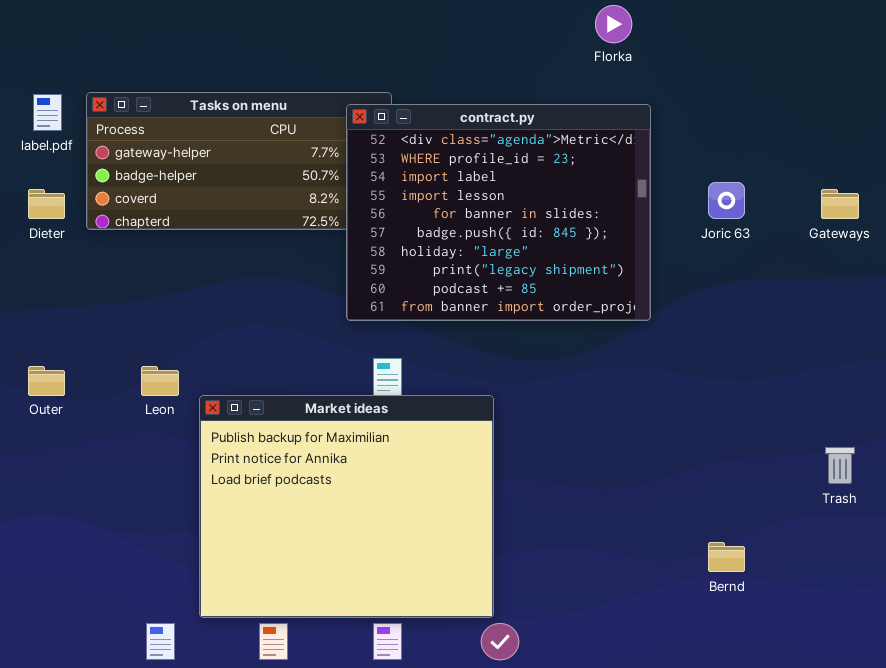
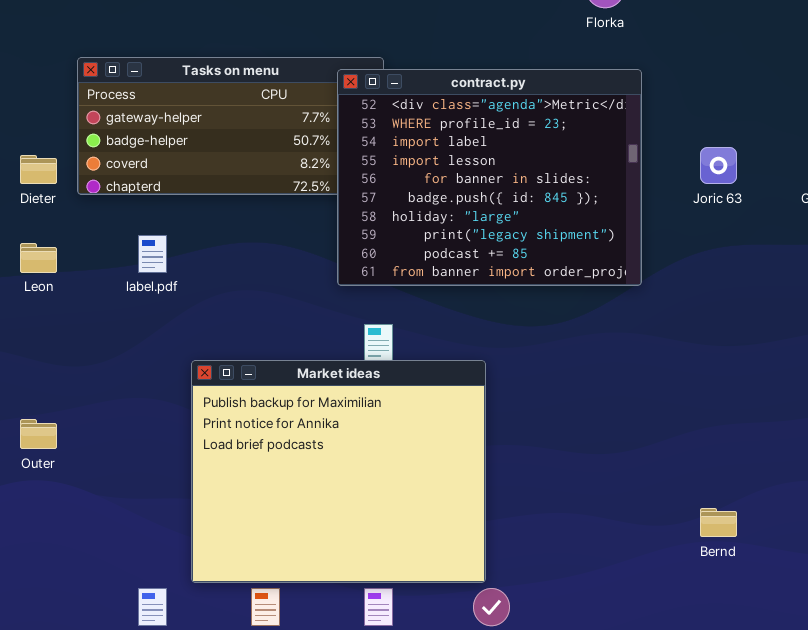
label.pdf: [33,94,62,131] -> [138,235,167,273], moved
Outer: [28,366,65,396] -> [20,419,57,449], moved
Leon: [141,366,179,396] -> [20,243,57,273], moved

